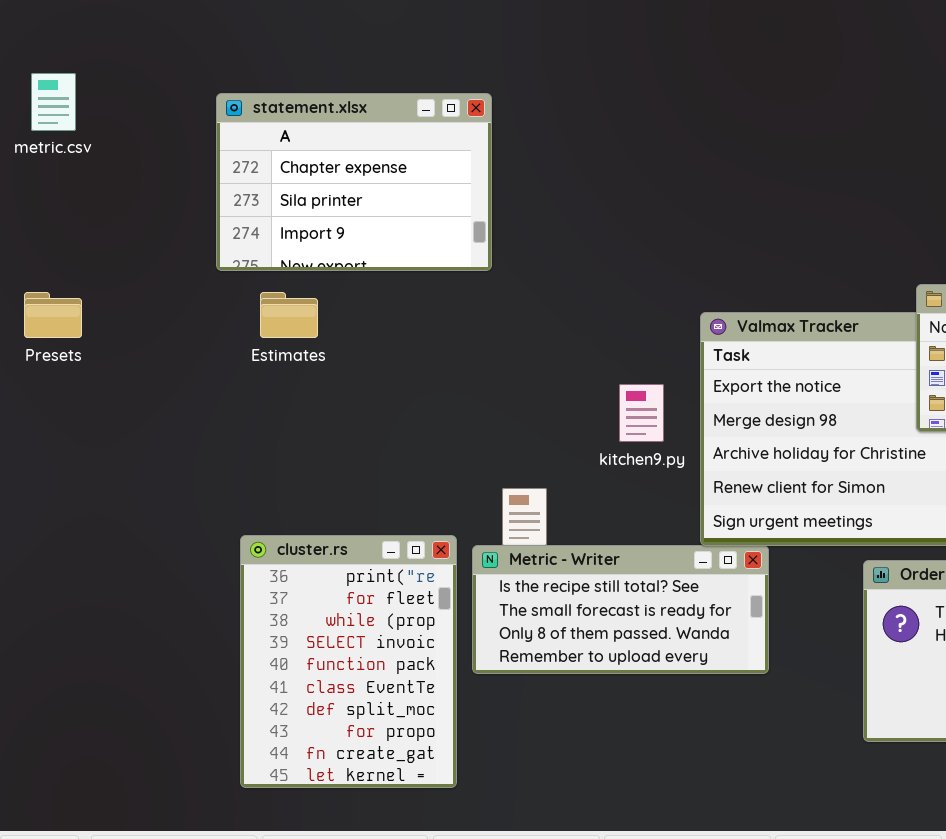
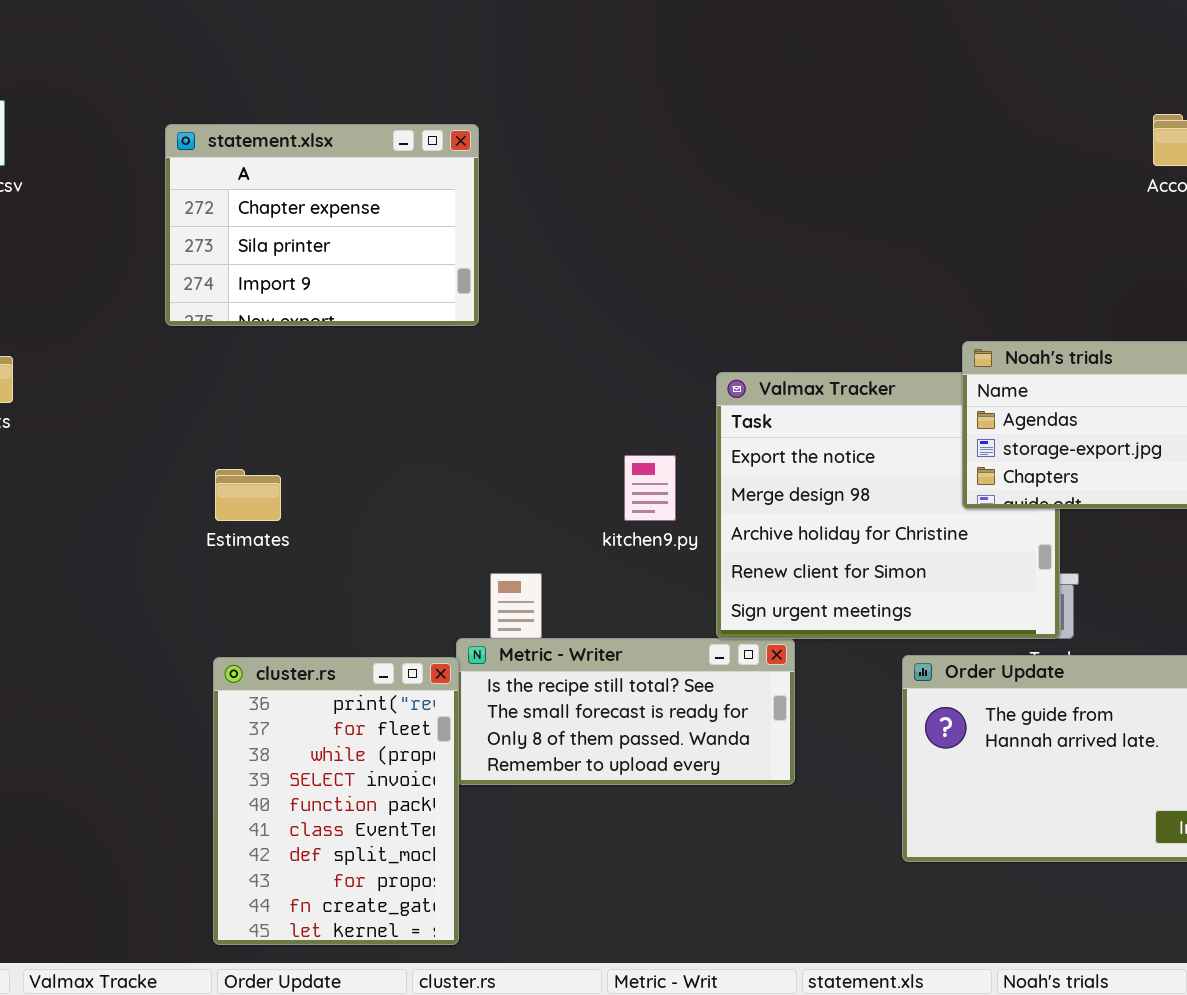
Estimates: [260,292,318,338] -> [215,469,281,521], moved
cluster.rs: [240,535,457,788] -> [213,657,459,945], moved

